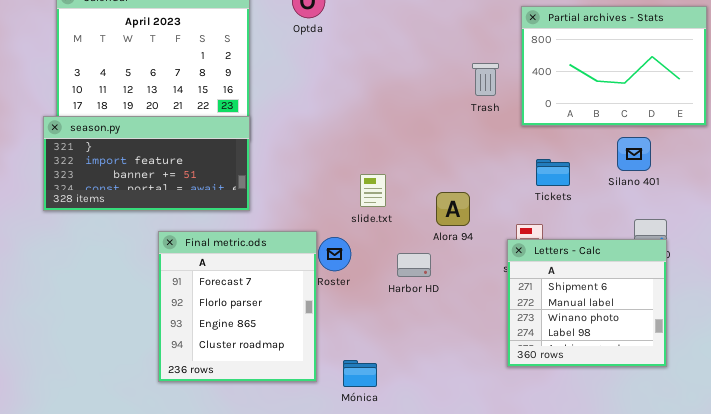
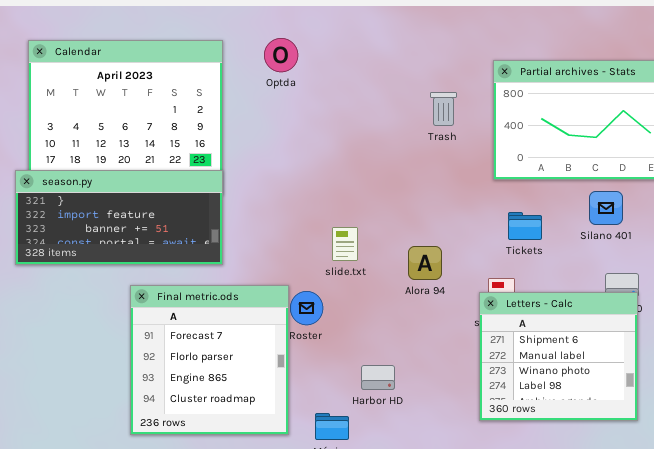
Trash: [472,63,499,96] -> [430,92,457,126], moved
Harbor HD: [397,253,431,277] -> [361,365,395,390], moved

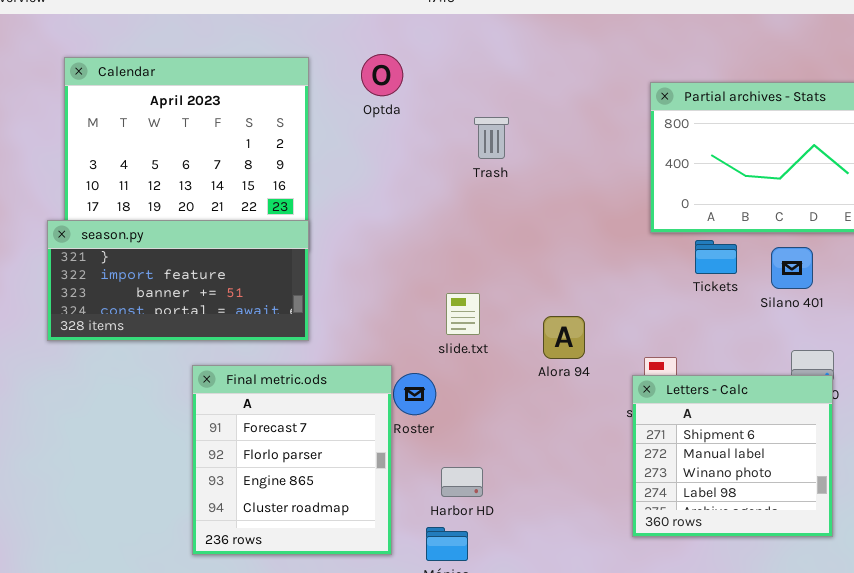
Trash: [430,92,457,126] -> [474,117,509,159], moved
Tickets: [508,212,542,240] -> [695,240,737,274], moved
Harbor HD: [361,365,395,390] -> [441,467,483,497], moved

